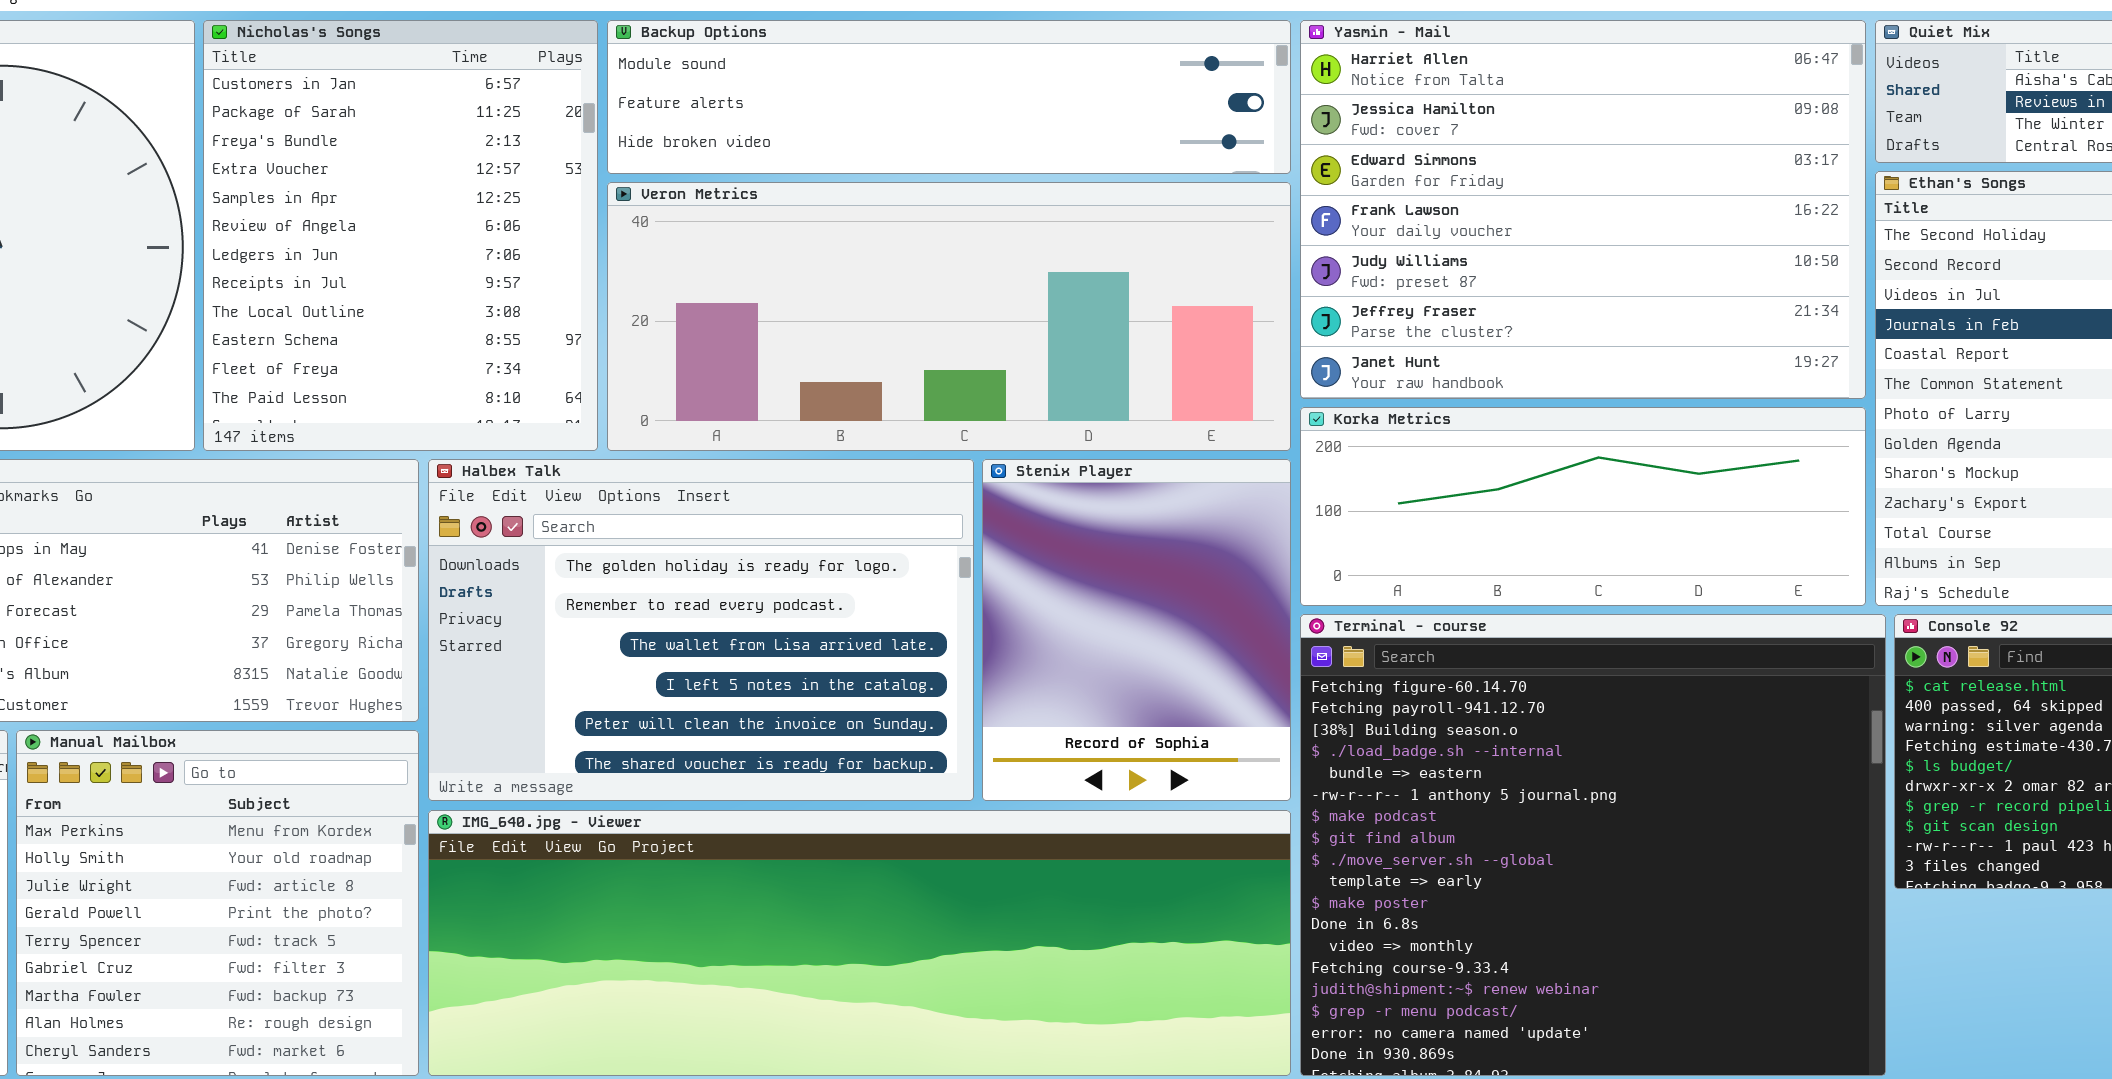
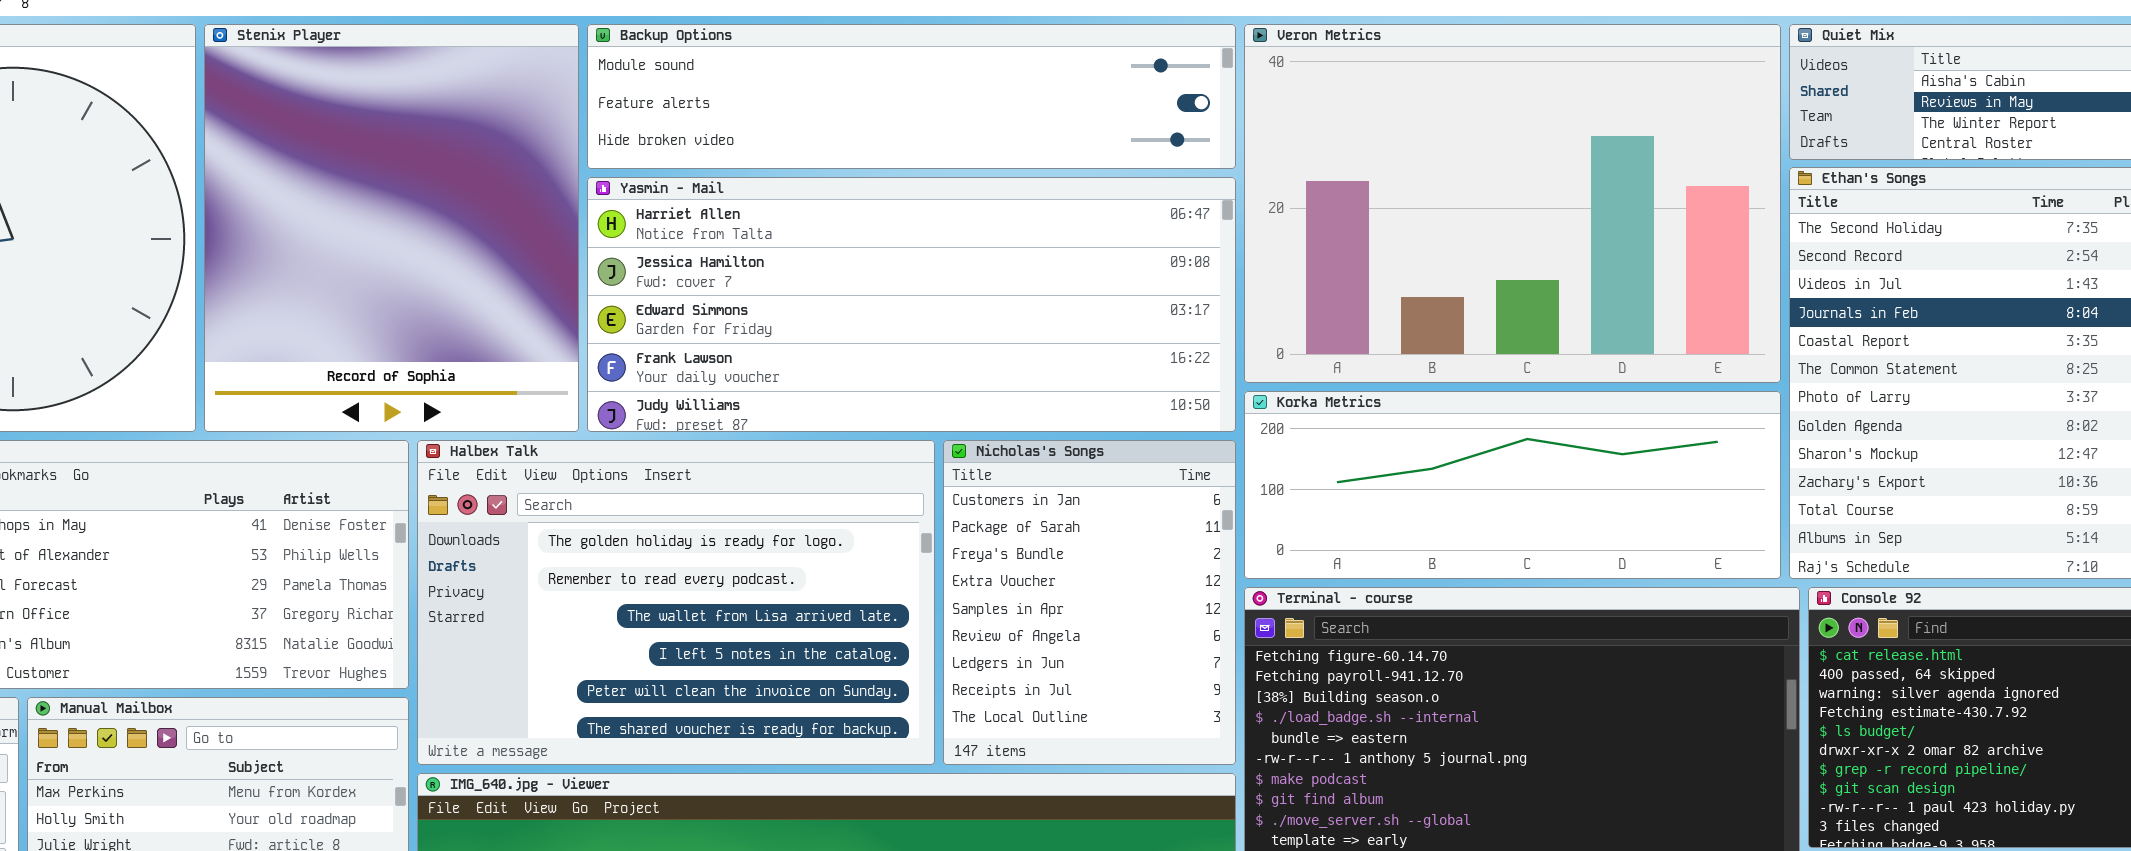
Nicholas's Songs: [203,20,598,451] -> [943,440,1236,765], moved, resized
Yasmin - Mail: [1300,20,1866,399] -> [587,177,1236,432], moved, resized
Veron Metrics: [607,182,1291,451] -> [1244,24,1781,383], moved, resized
Stenix Player: [982,459,1291,801] -> [204,24,579,432], moved, resized

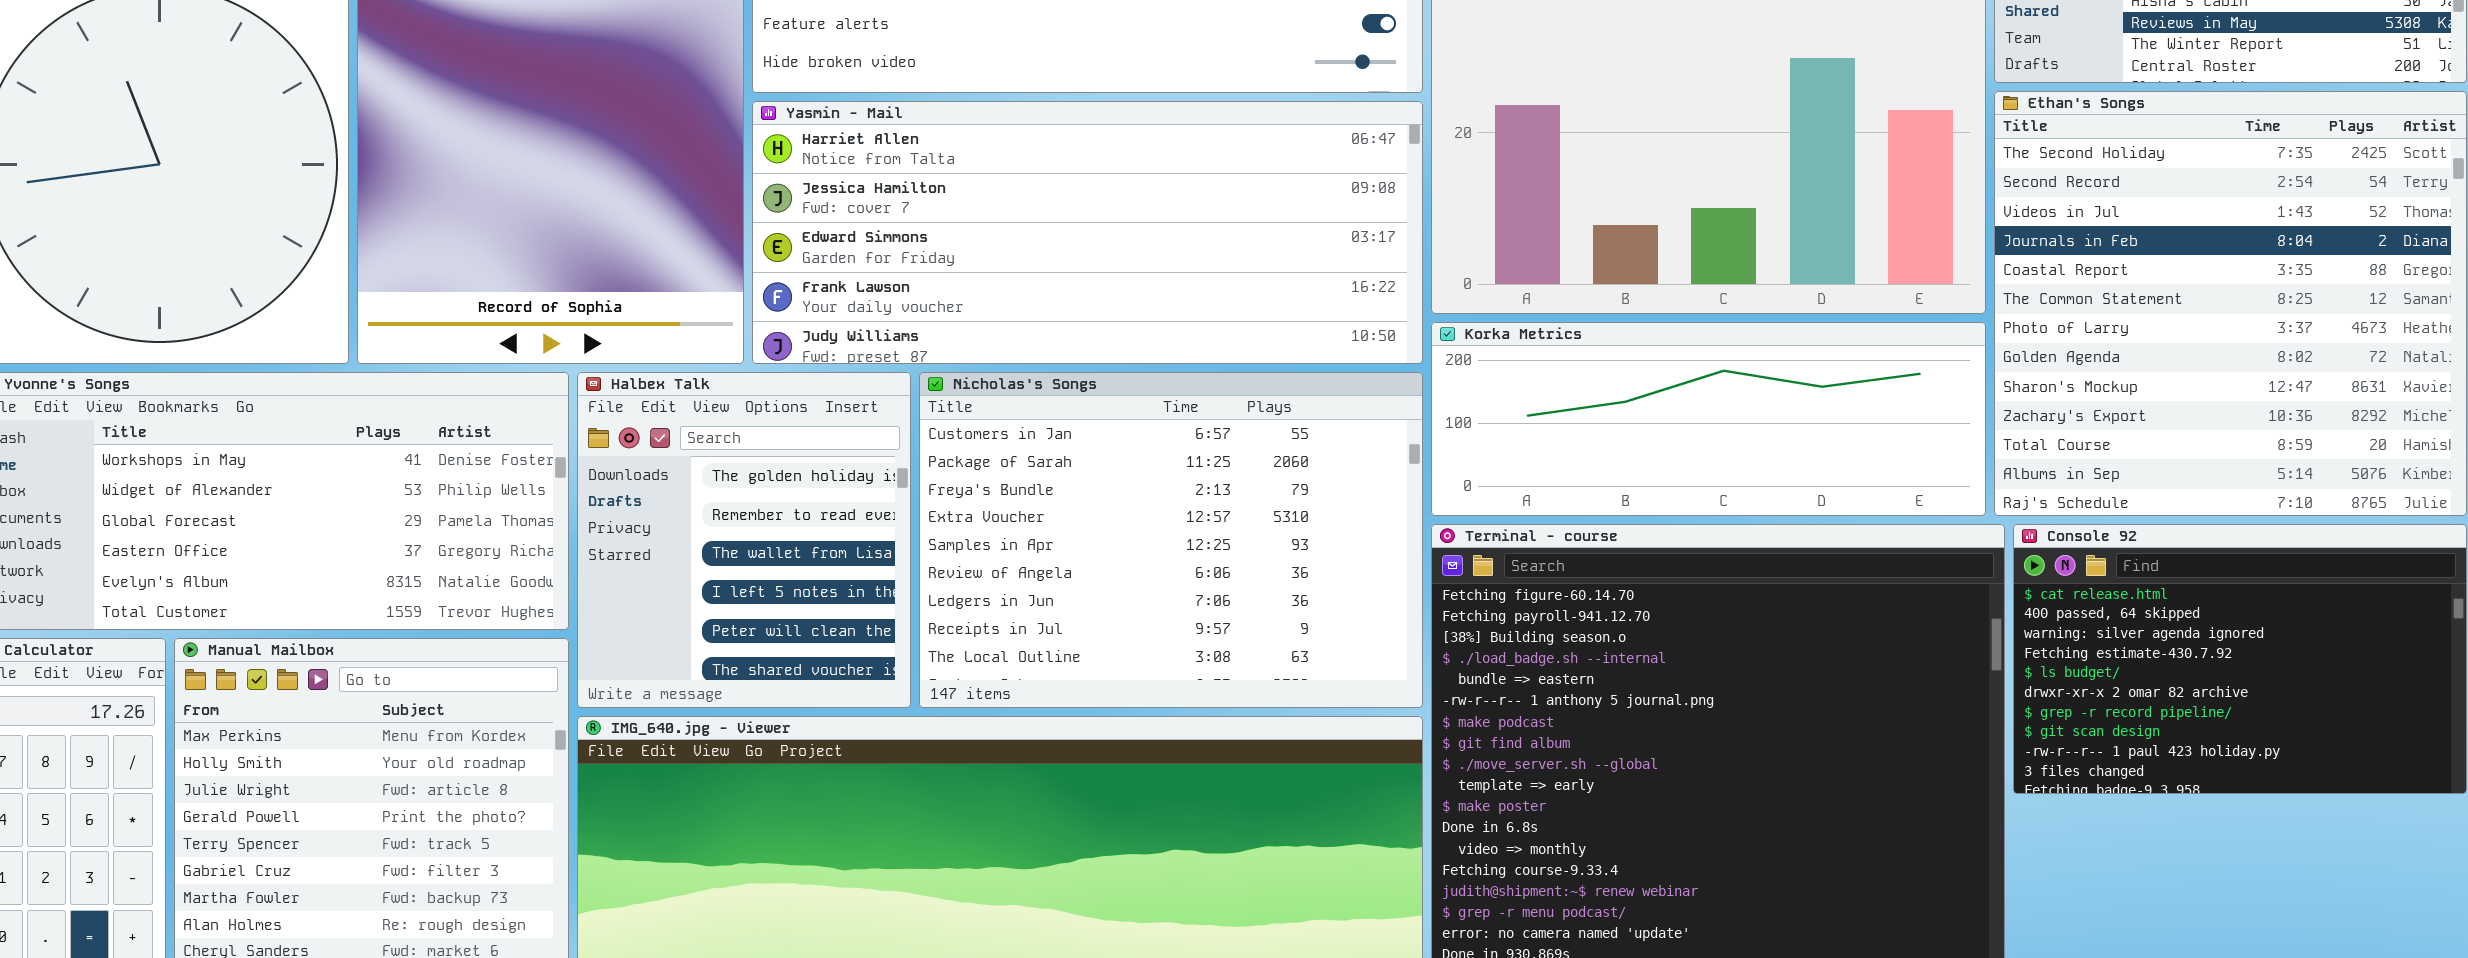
Halbex Talk: [417,440,935,765] -> [577,372,911,708], resized
Nicholas's Songs: [943,440,1236,765] -> [919,372,1423,708], resized

